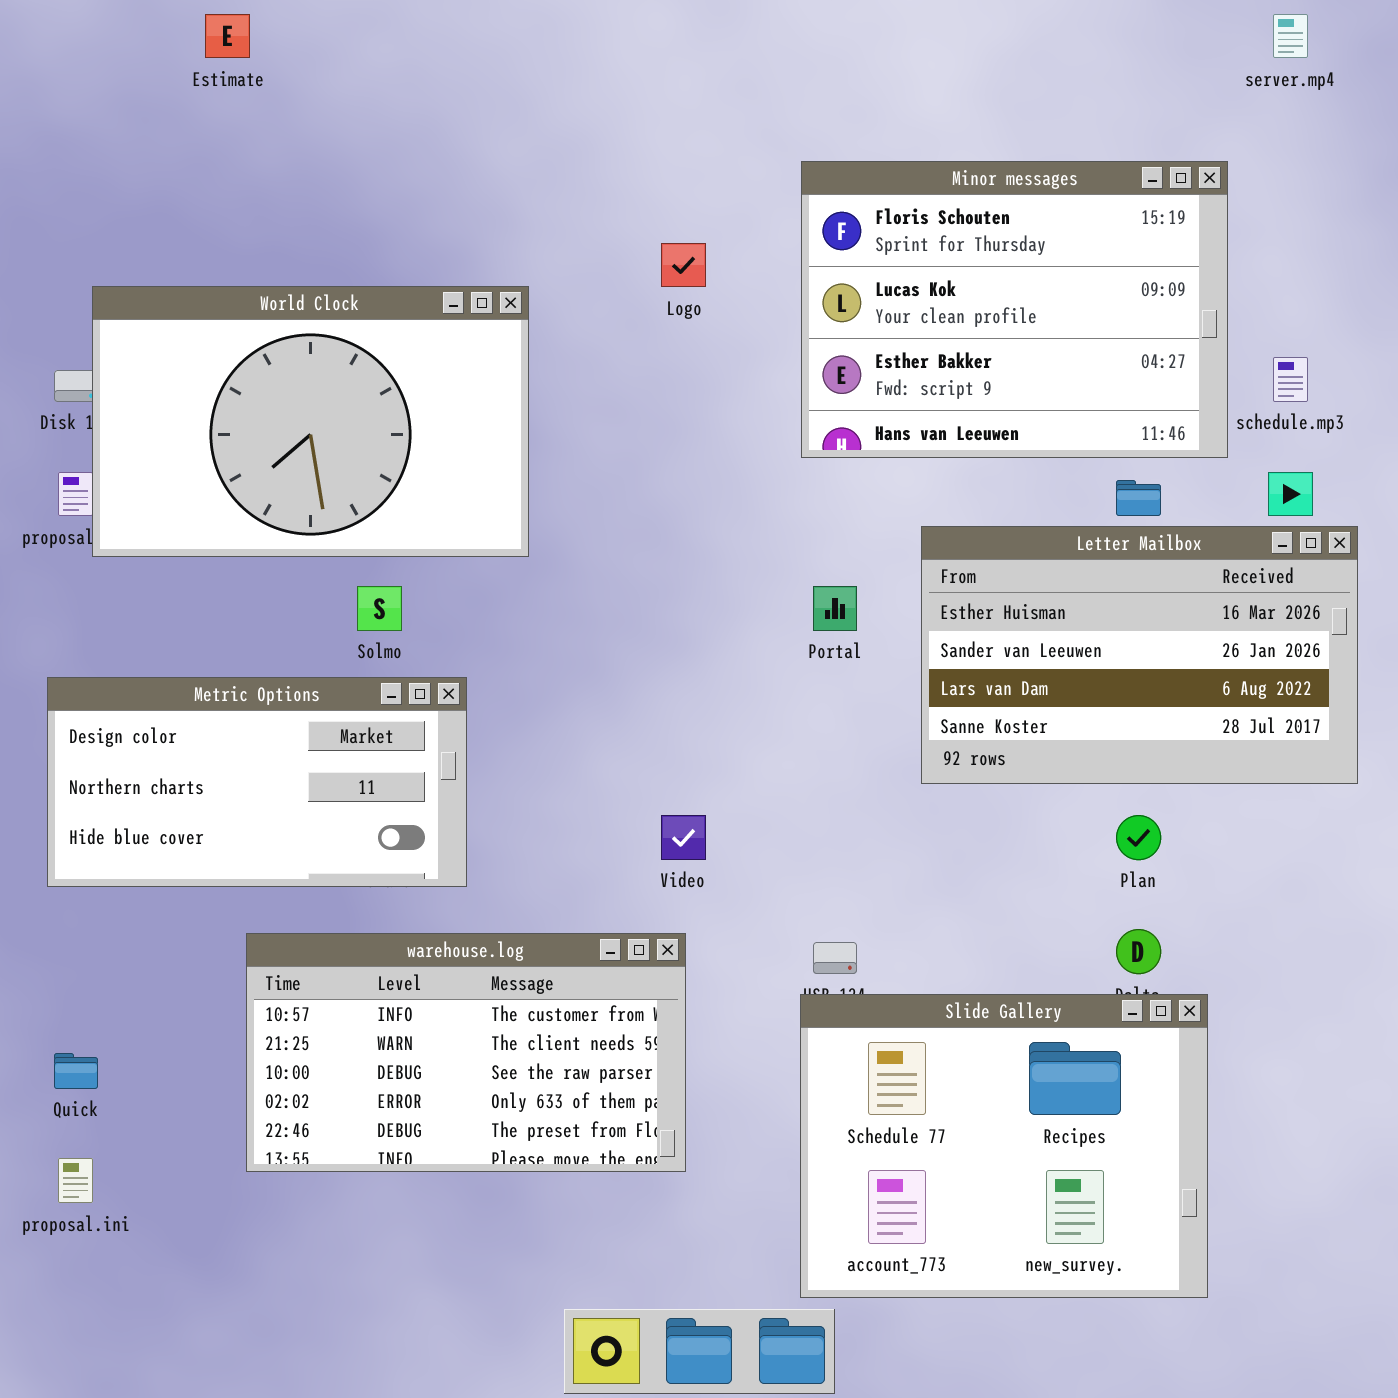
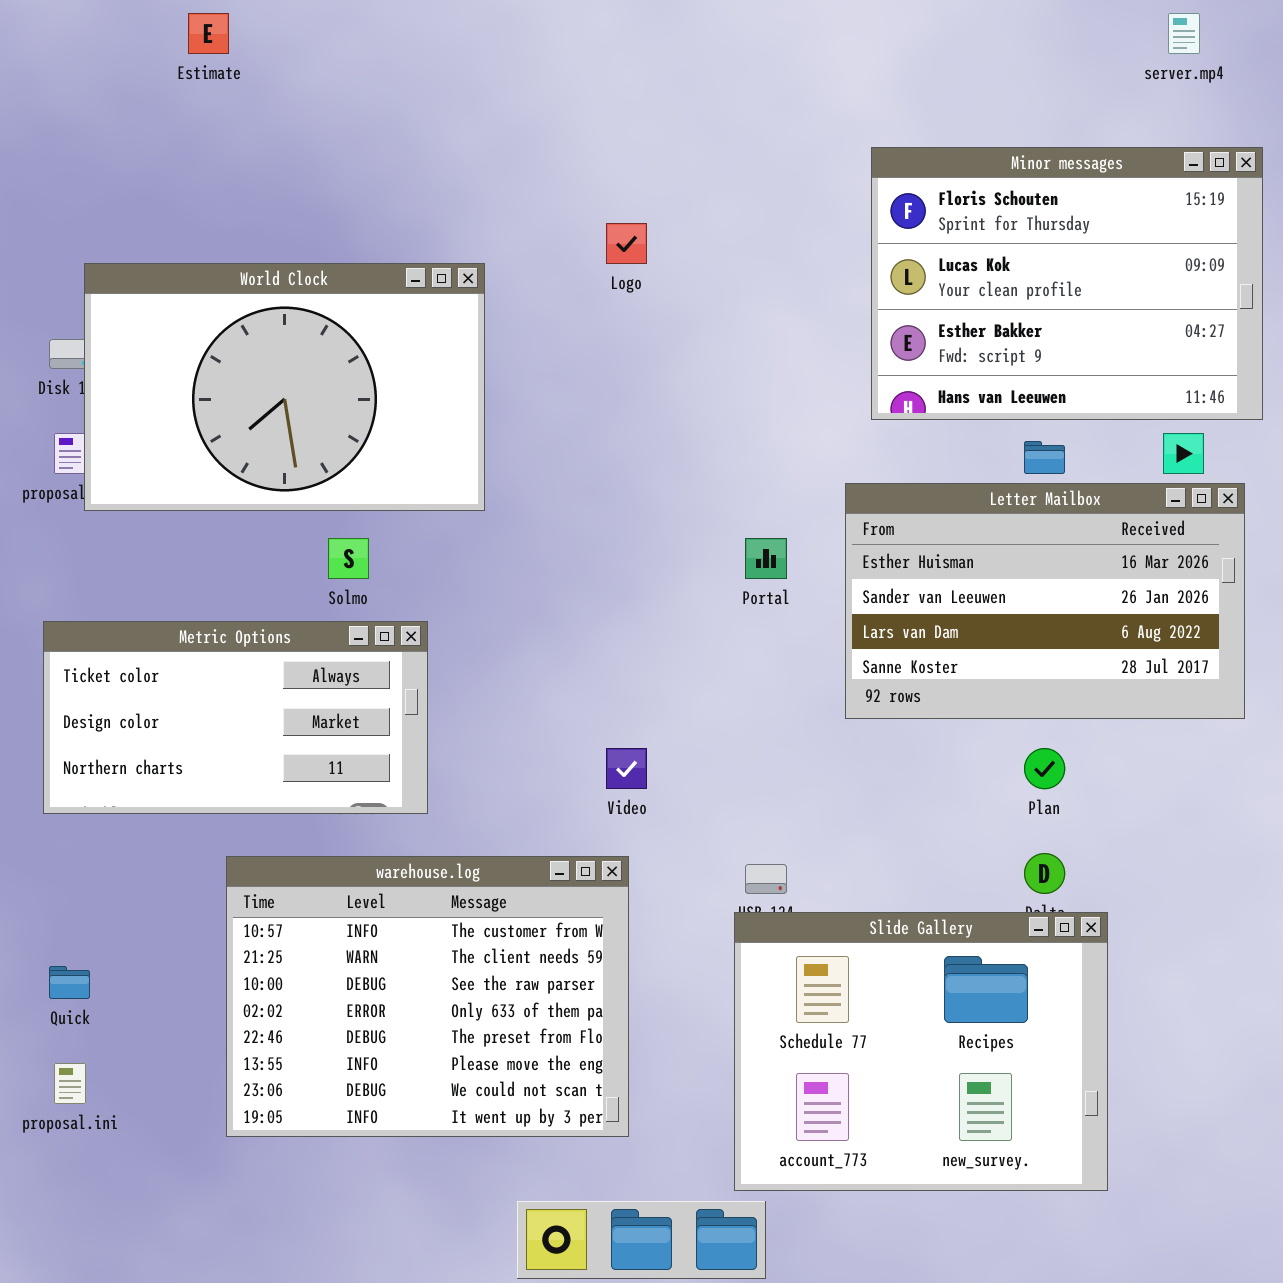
Minor messages: [801,161,1228,458] -> [871,147,1263,420], moved
Metric Options: [47,677,467,887] -> [43,621,428,814], scrolled up 1 row
warehouse.log: [246,933,686,1172] -> [226,856,629,1137], resized

